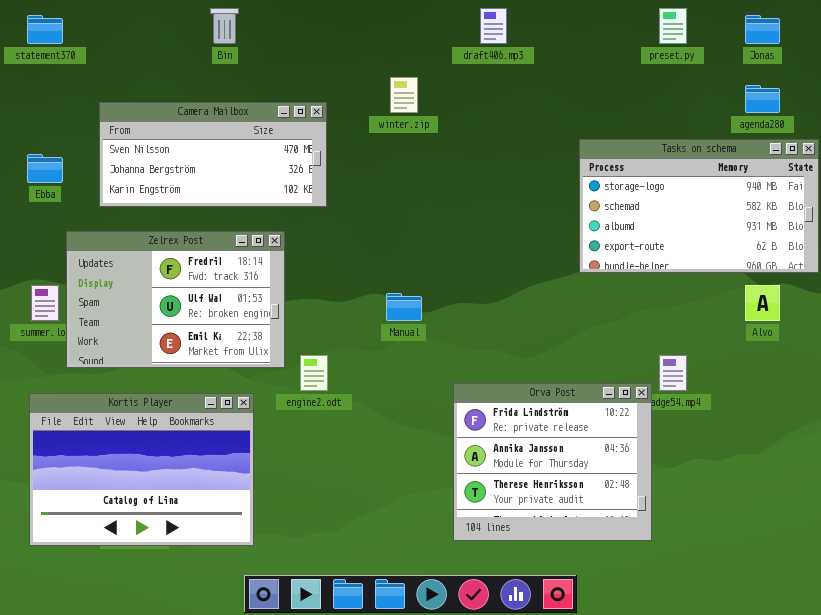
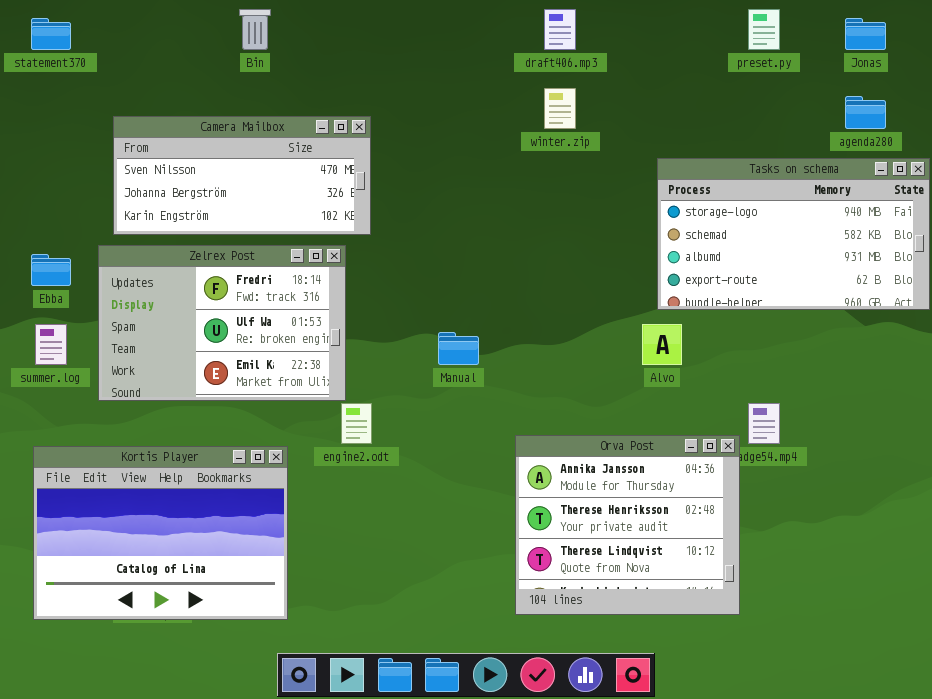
winter.zip: [390,77,418,113] -> [544,88,576,129], moved
Ebba: [27,154,63,183] -> [31,254,71,286], moved
Zelrex Post: [66,231,285,368] -> [98,245,346,401], moved
Alvo: [745,285,780,321] -> [642,324,682,365], moved
Orva Post: [453,383,652,541] -> [515,435,740,615], scrolled down 1 row

